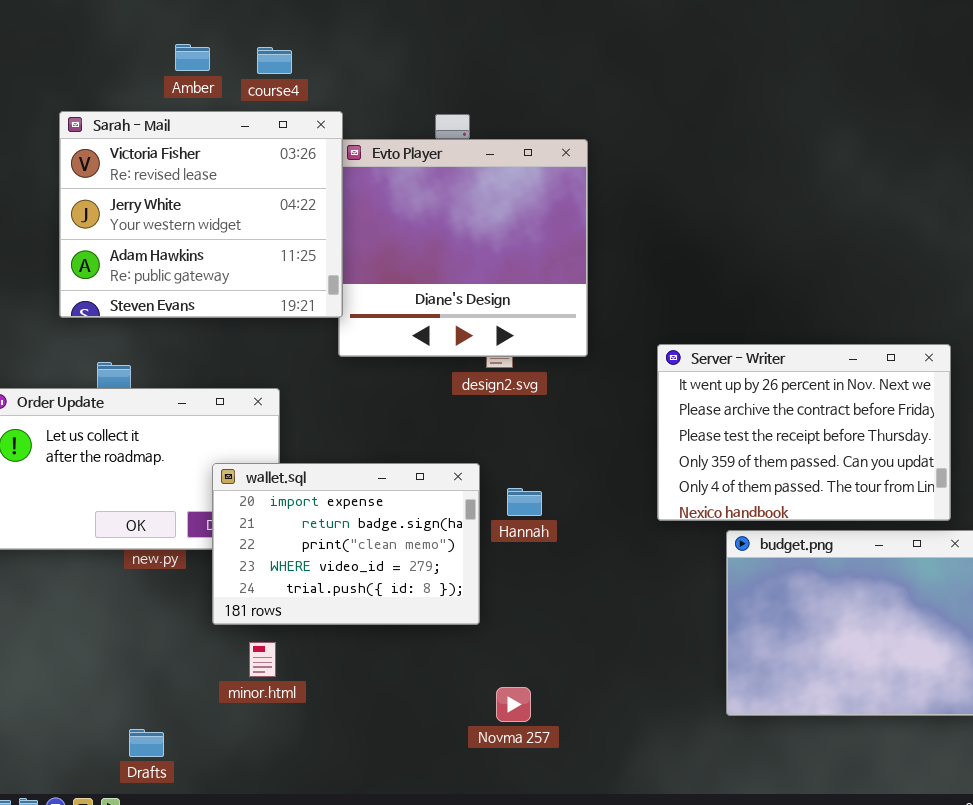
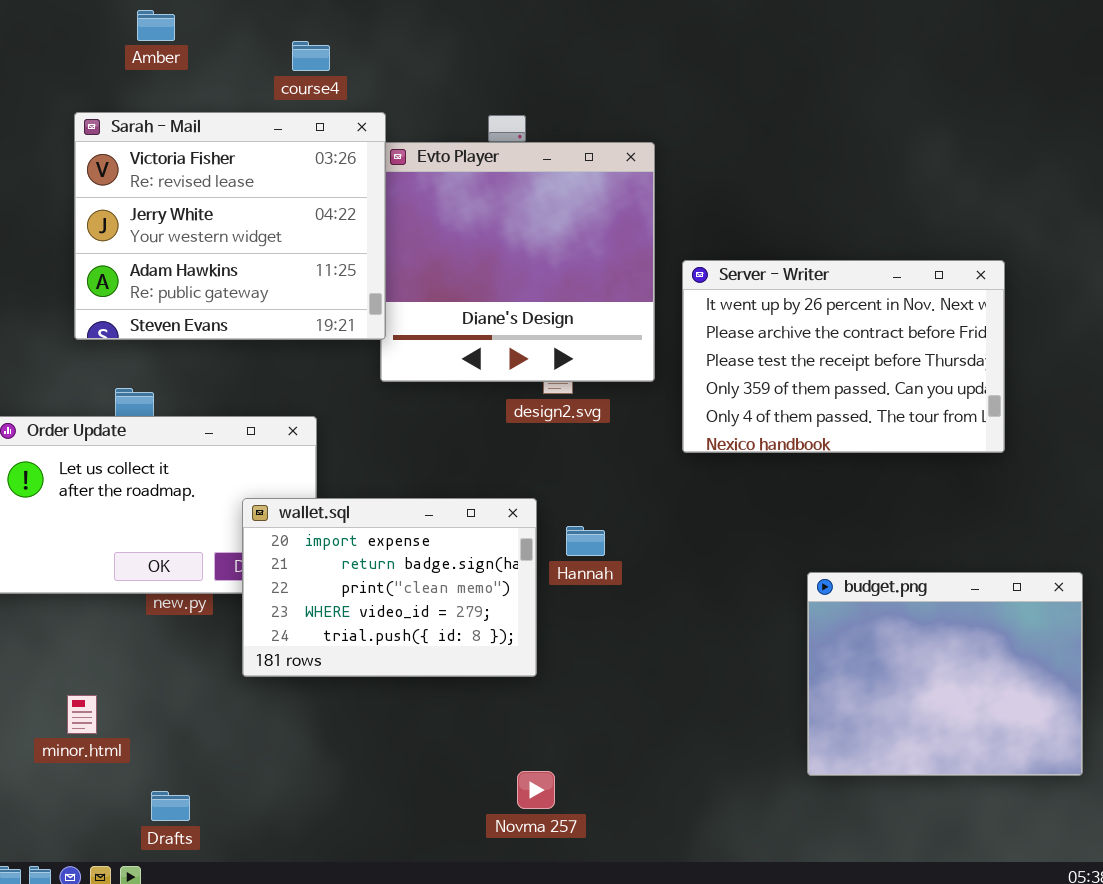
Amber: [175,44,210,71] -> [137,10,175,41], moved
Server - Writer: [657,344,951,521] -> [682,260,1005,453], moved
minor.html: [249,642,276,677] -> [67,695,97,734], moved
Novma 257: [496,687,531,722] -> [517,771,555,809], moved

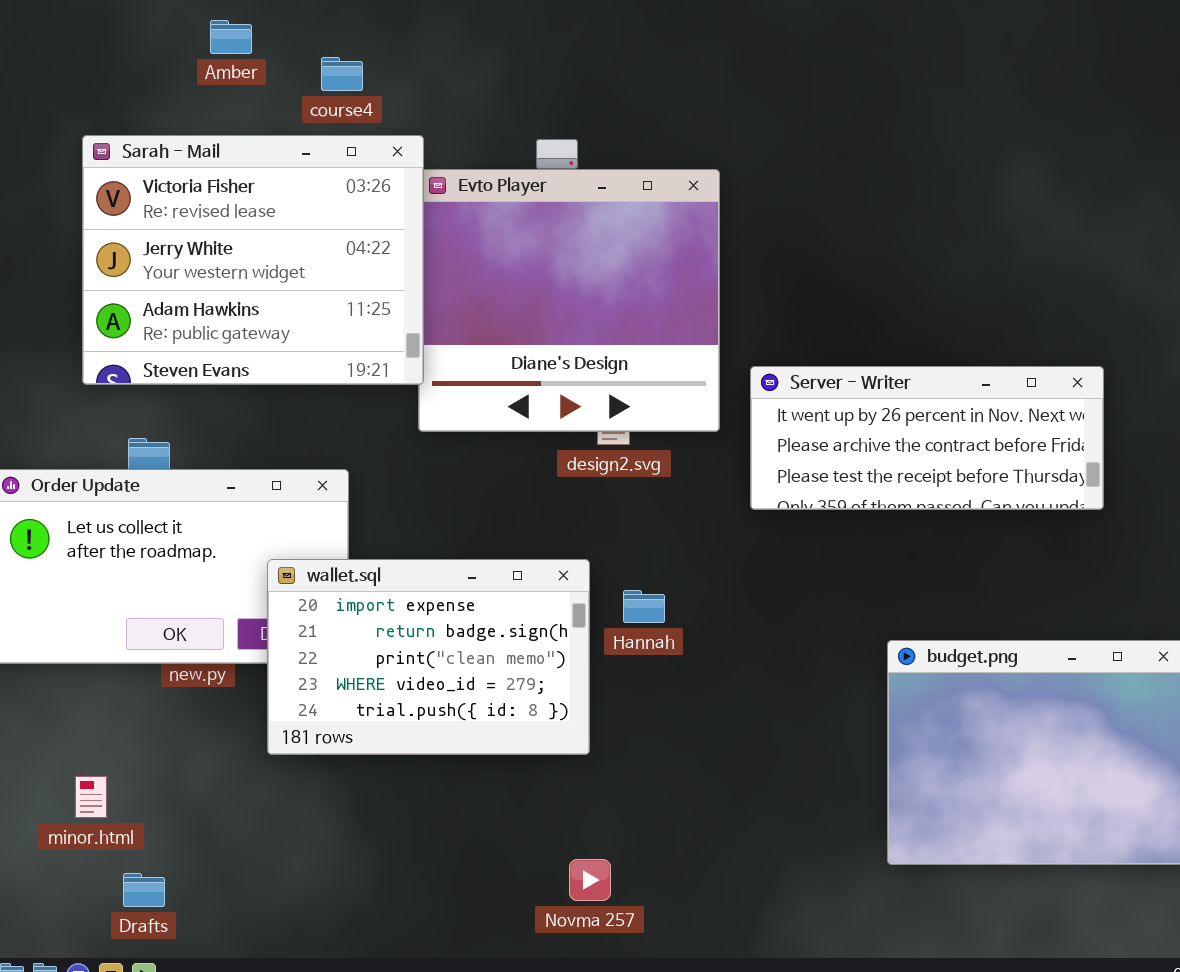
Amber: [137,10,175,41] -> [210,20,252,54], moved
Server - Writer: [682,260,1005,453] -> [750,366,1104,510], resized
Drafts: [151,791,190,821] -> [123,873,165,907], moved

